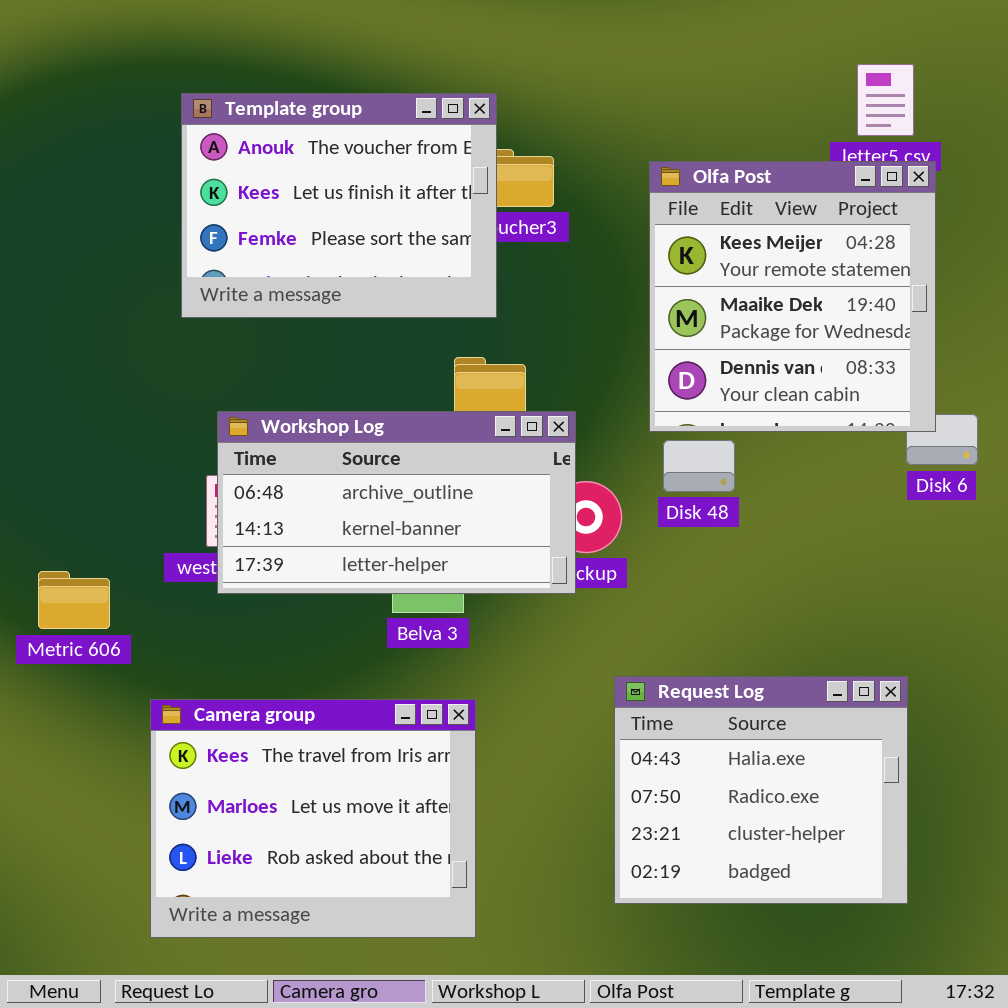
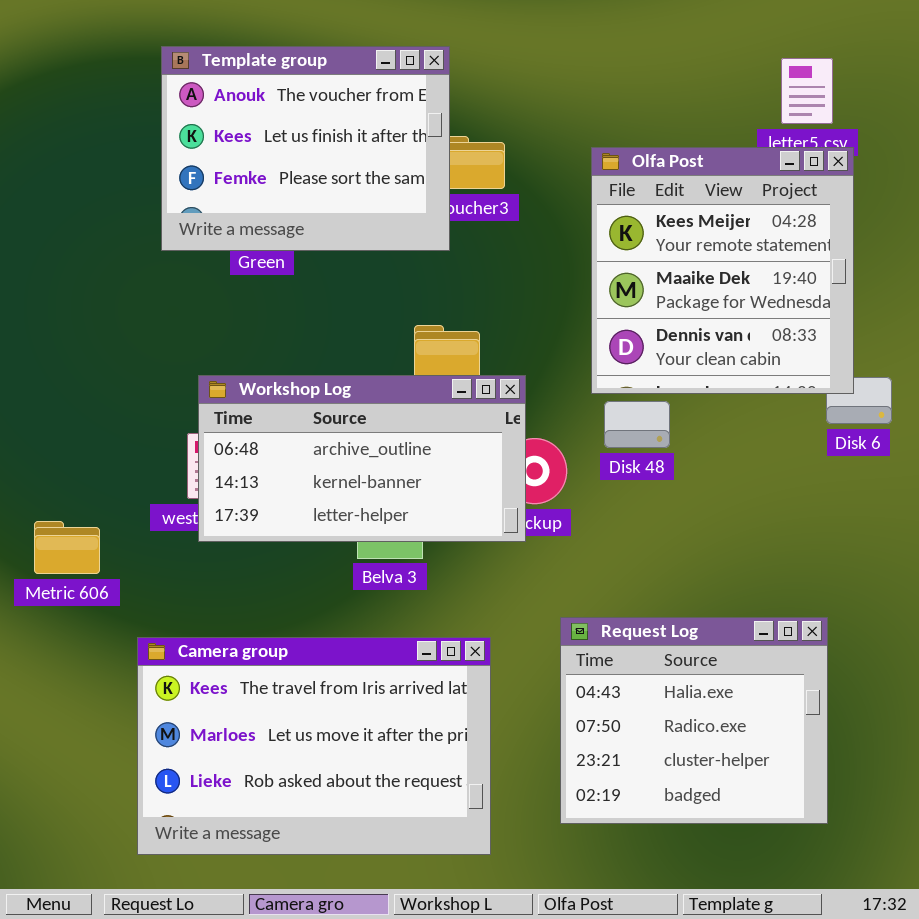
Template group: [181,93,497,318] -> [161,46,450,251], moved
Camera group: [150,699,476,938] -> [137,637,491,855], resized

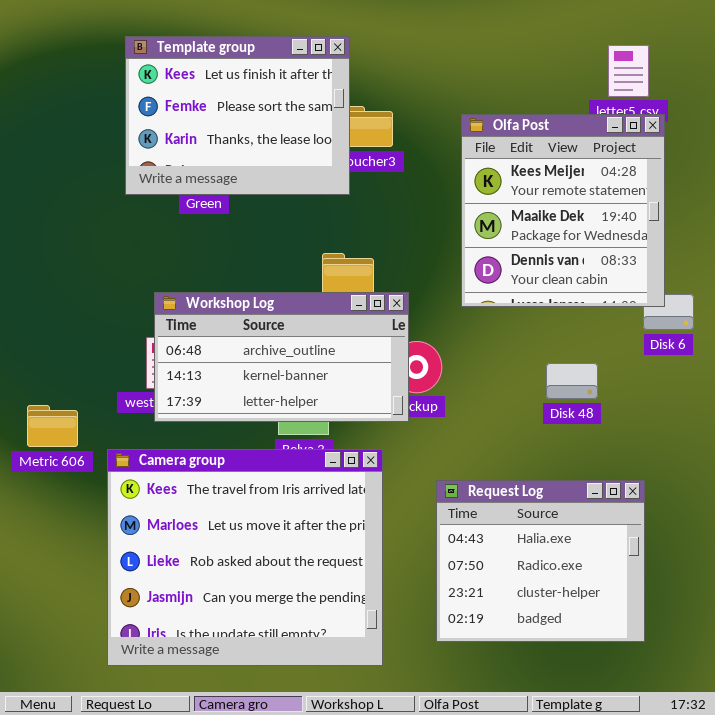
Template group: [161,46,450,251] -> [125,36,350,195], scrolled down 1 row
Disk 48: [604,401,670,448] -> [546,363,598,399], moved
Camera group: [137,637,491,855] -> [107,449,383,666], resized

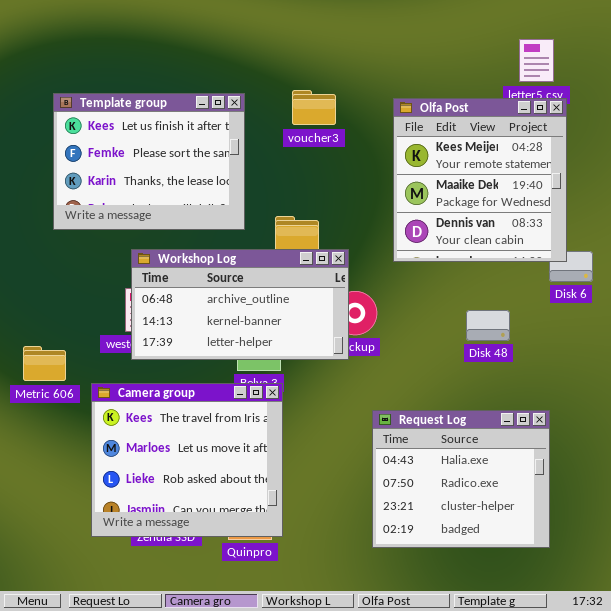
Template group: [125,36,350,195] -> [53,93,245,230], moved
Camera group: [107,449,383,666] -> [91,383,283,537], resized

